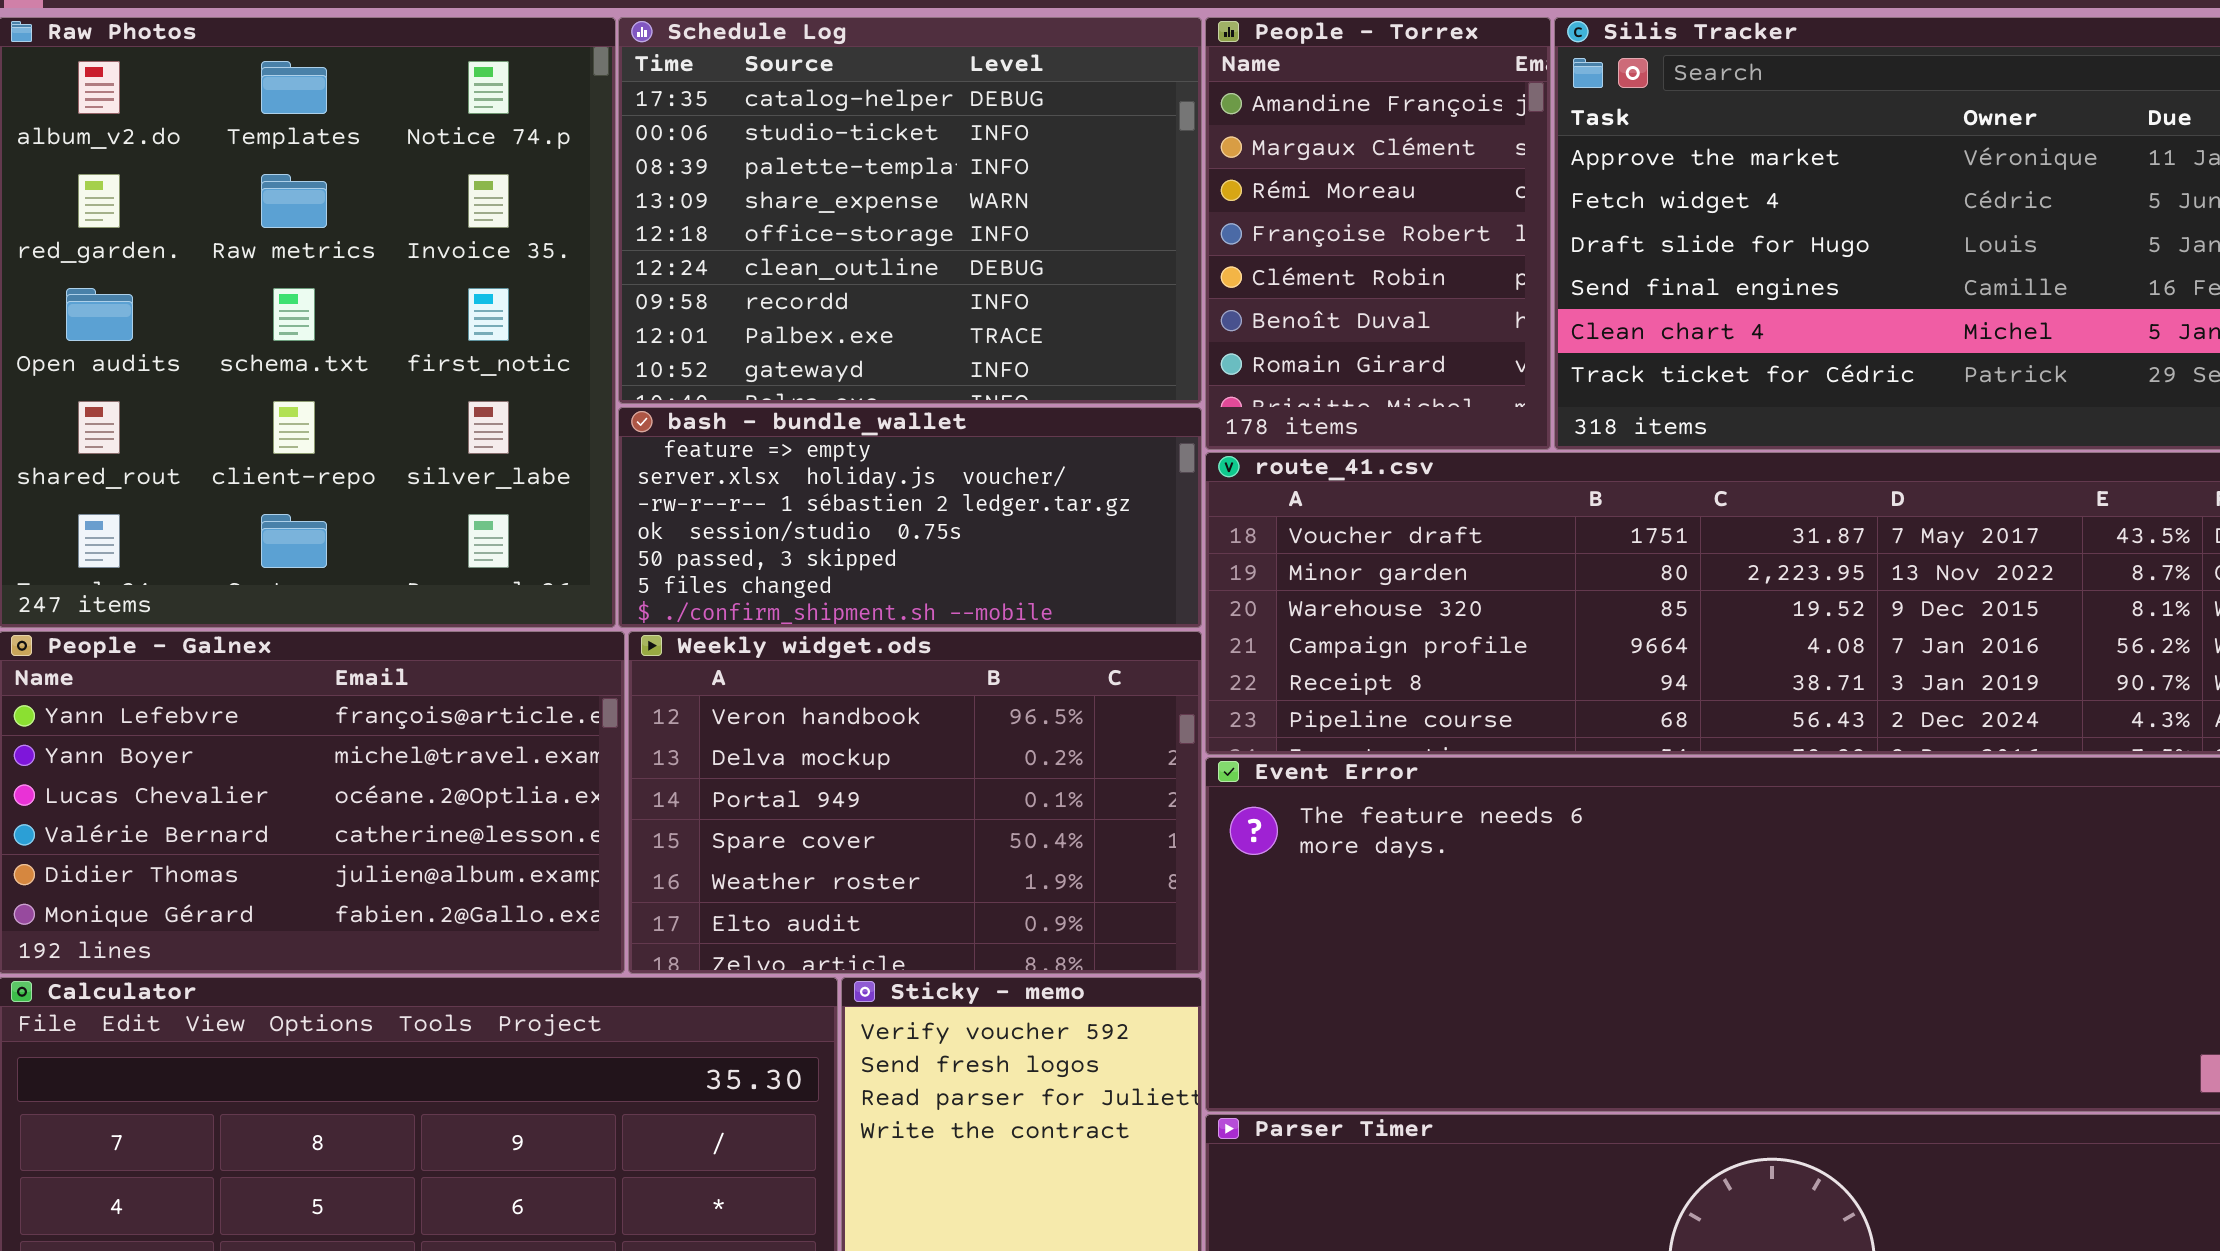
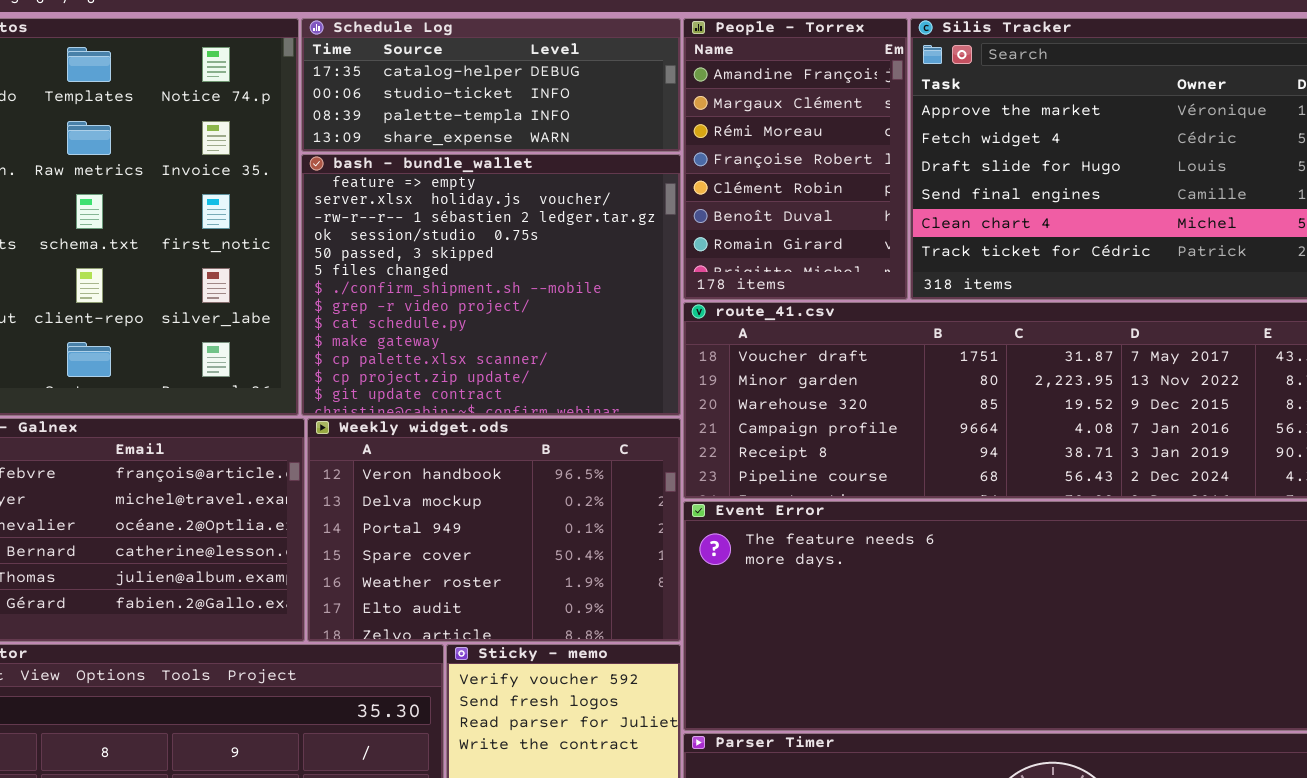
Schedule Log: [618,17,1202,404] -> [301,18,681,152], resized
bash - bundle_wallet: [618,407,1202,628] -> [301,154,681,416], resized

